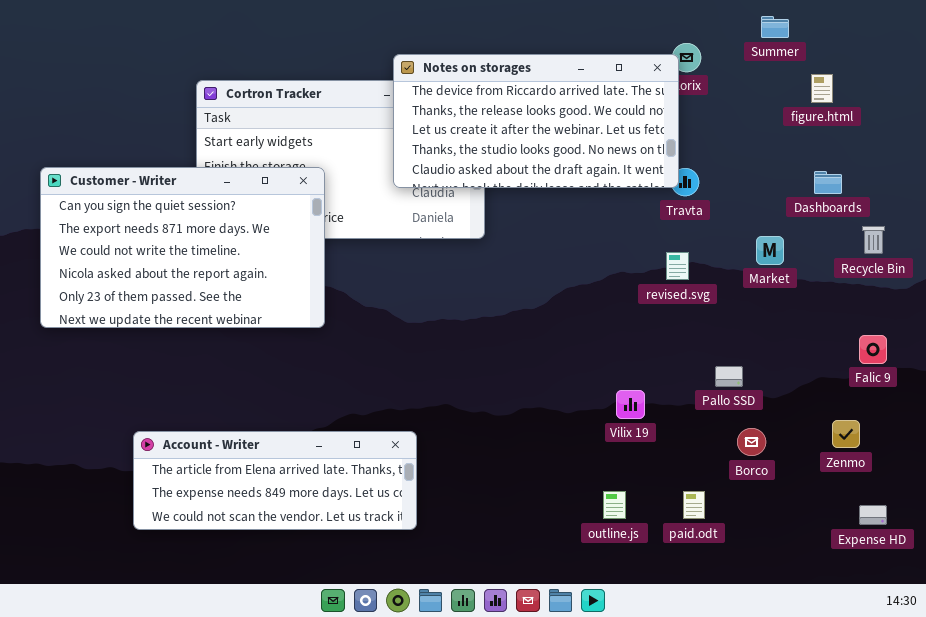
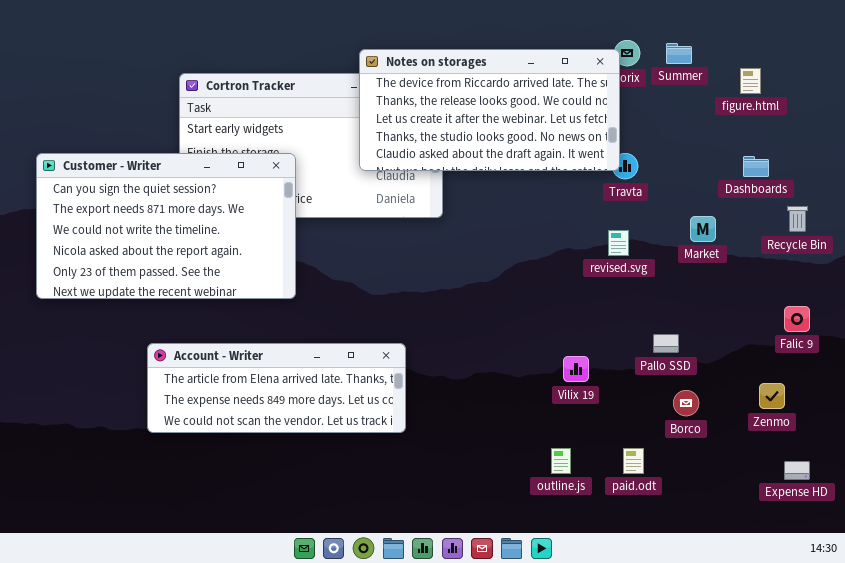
Summer: [761,16,789,38] -> [666,43,692,64], moved
Account - Writer: [133,431,417,530] -> [147,343,406,433], moved

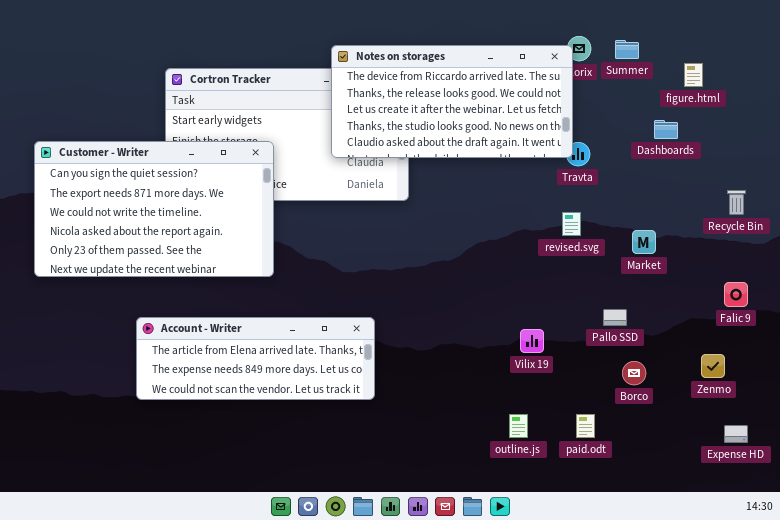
Dashboards: [743,156,769,177] -> [654,120,678,139], moved
Market: [690,216,716,242] -> [632,230,656,254], moved

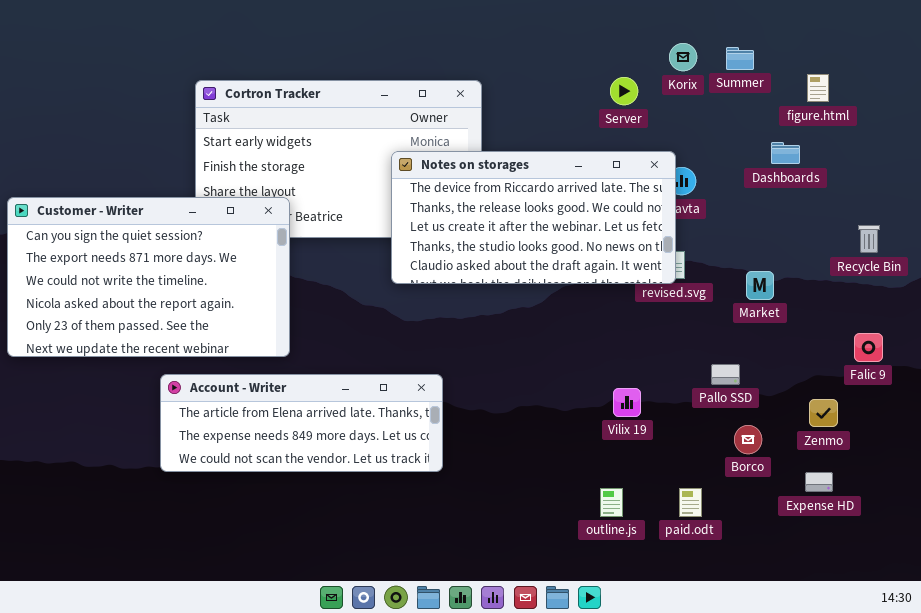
Notes on storages: [331,45,573,158] -> [391,151,676,284], moved
Customer - Writer: [34,141,274,277] -> [7,197,290,357], moved
Zenmo: [701,354,725,378] -> [809,399,838,427], moved
Expense HD: [724,425,748,443] -> [805,472,833,492], moved

